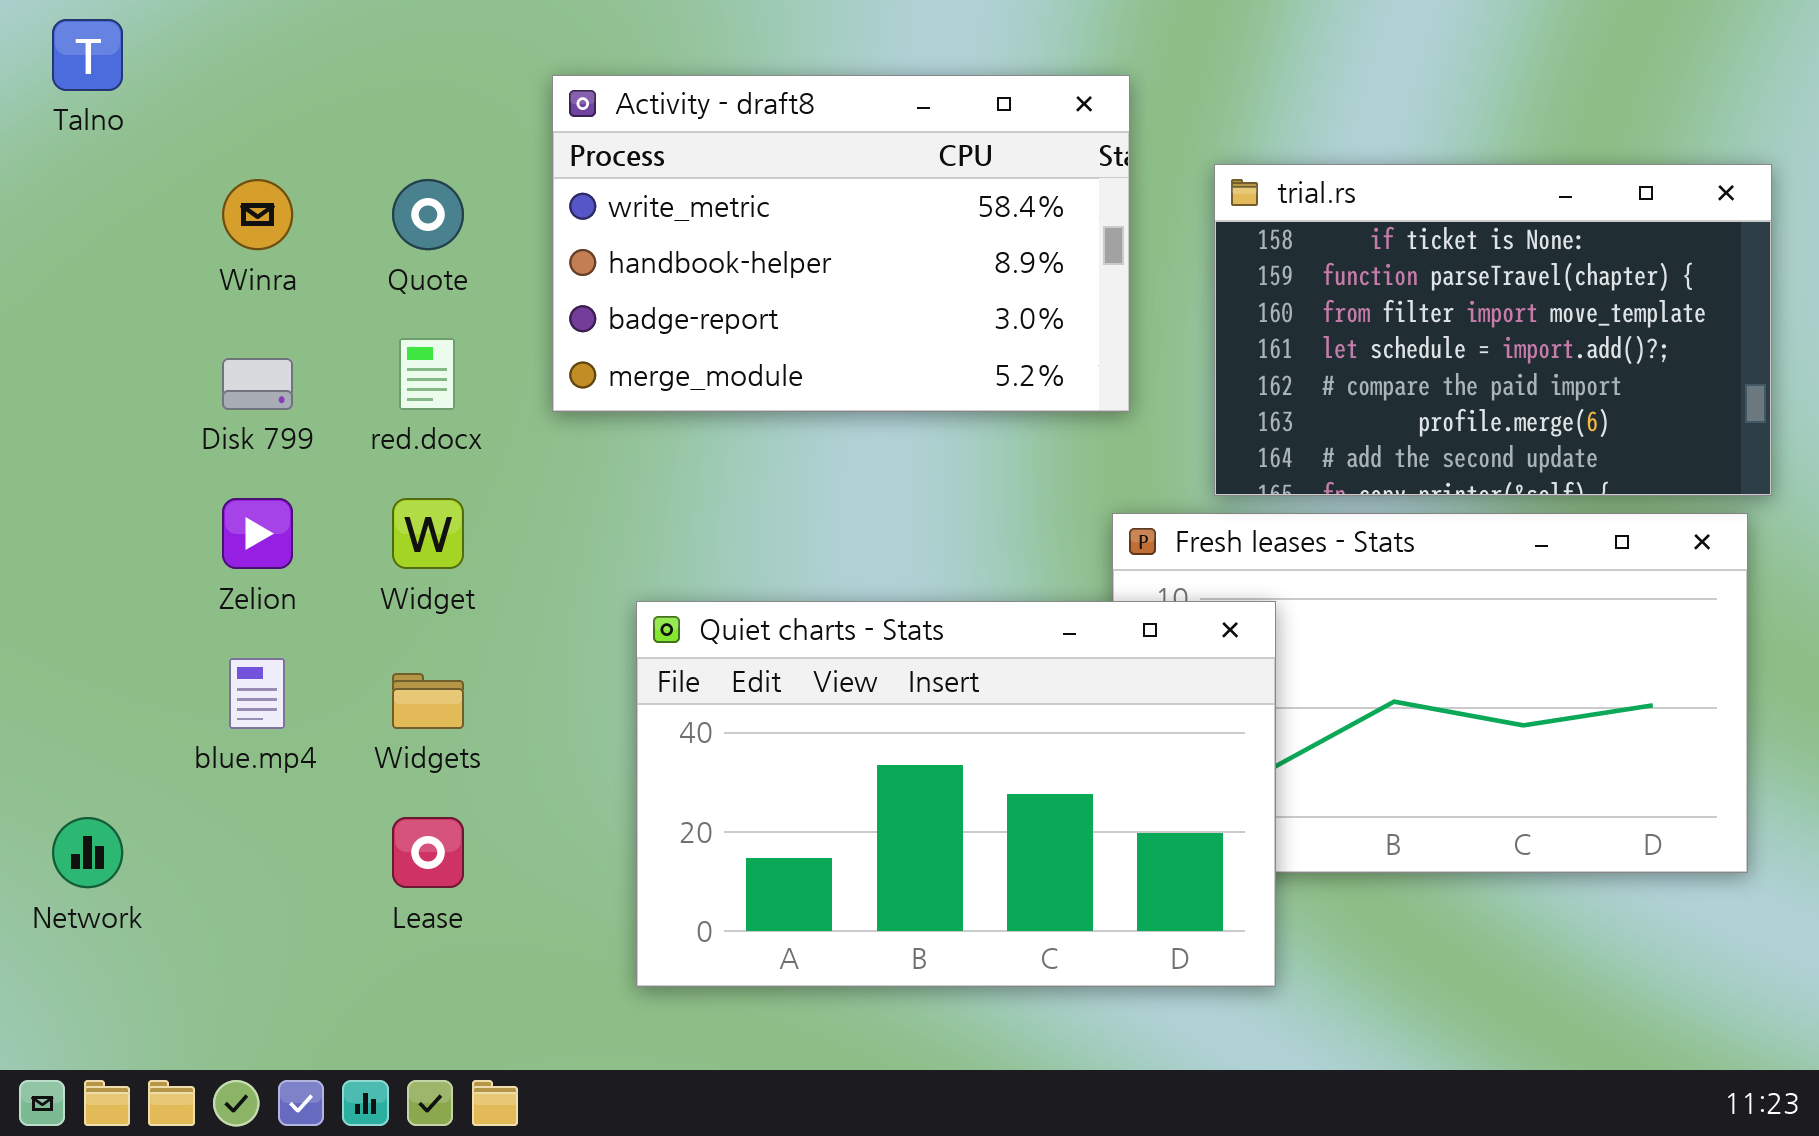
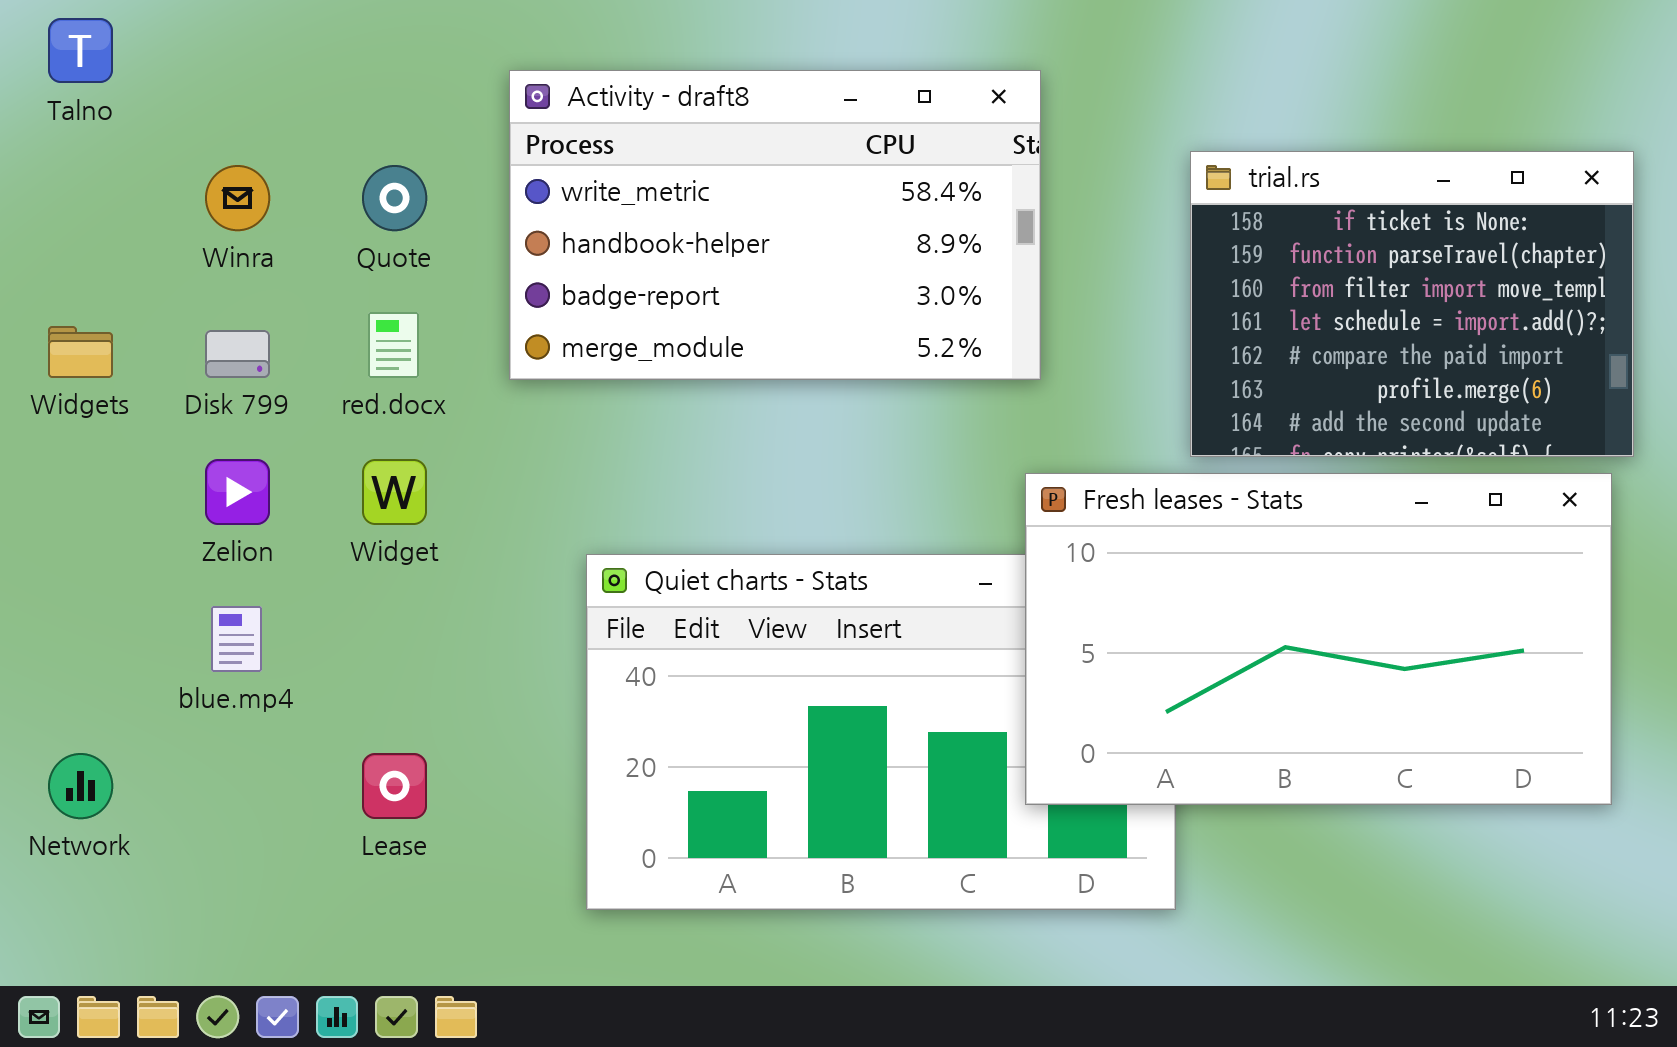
trial.rs: [1214,164,1772,496] -> [1190,151,1634,457], resized
Fresh leases - Stats: [1112,513,1748,873] -> [1025,473,1612,805], raised
Widgets: [392,673,464,729] -> [48,326,113,378], moved

